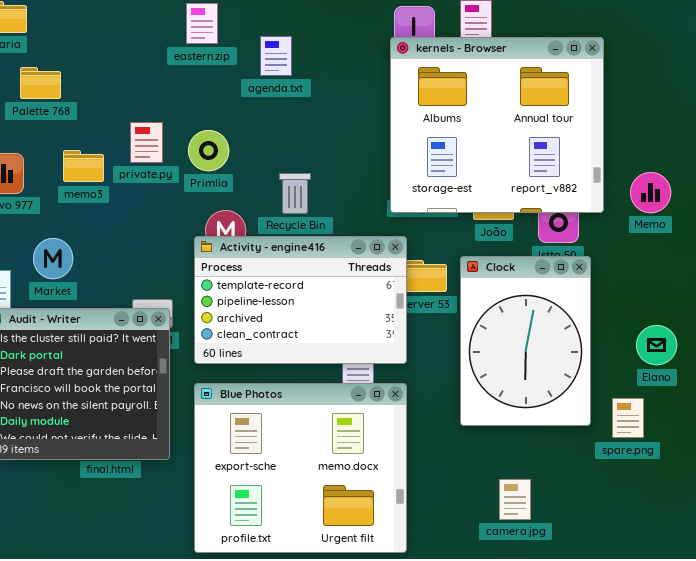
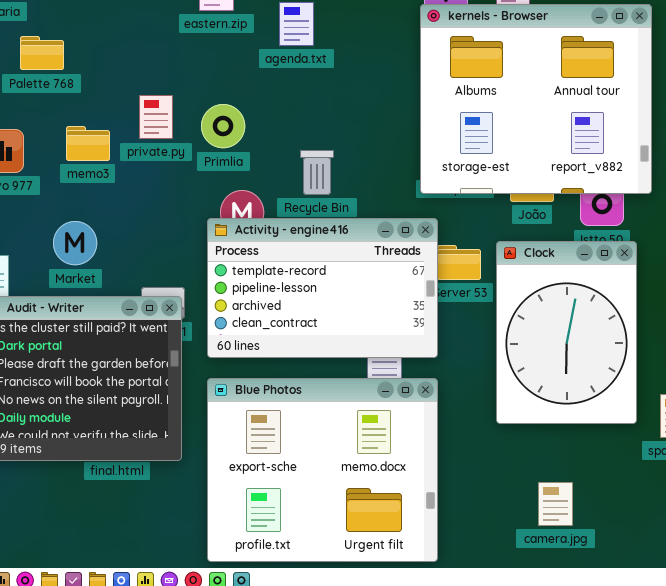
Market: [33,238,73,279] -> [53,221,97,265], moved

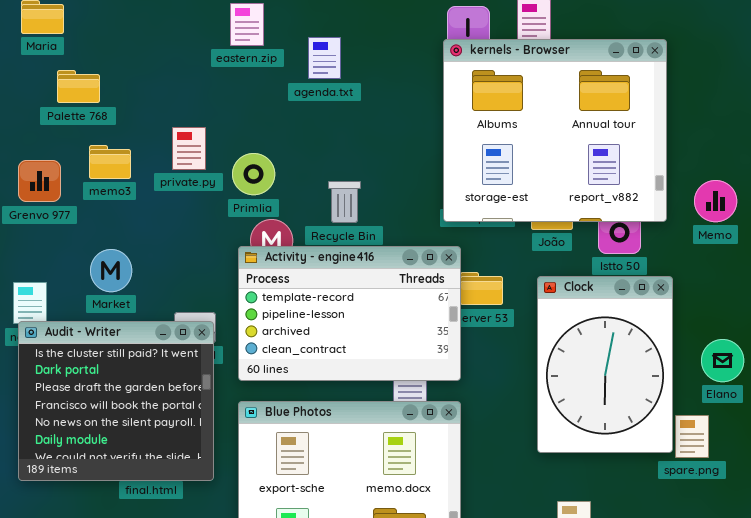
Primlia: [201,104,245,148] -> [232,153,275,195], moved
memo3: [66,126,110,161] -> [89,145,131,179], moved
Clock: [496,241,637,424] -> [537,276,673,453], moved

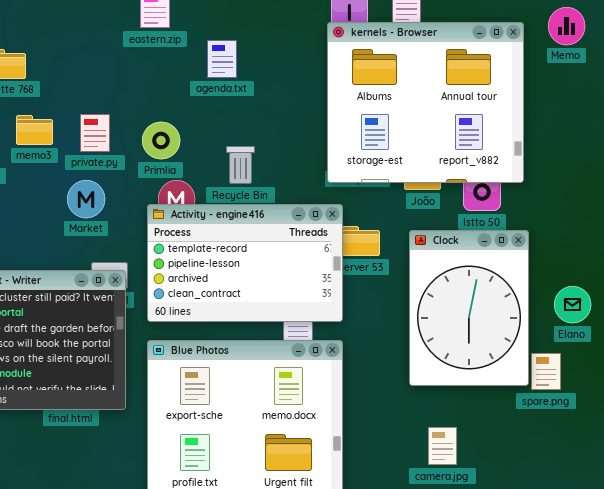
agenda.txt: [308,37,341,79] -> [207,40,237,78], moved
private.py: [172,127,206,170] -> [80,114,110,152], moved
Memo: [694,180,737,222] -> [548,7,585,45], moved
Market: [90,249,132,292] -> [67,180,105,218], moved

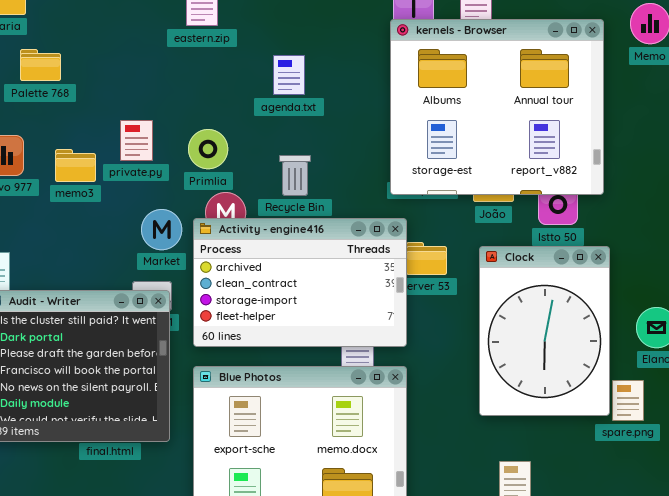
agenda.txt: [207,40,237,78] -> [273,55,305,95], moved
memo3: [16,115,53,145] -> [55,149,96,182], moved
Market: [67,180,105,218] -> [141,209,182,250], moved
Activity - engine416: [147,204,343,322] -> [193,218,407,347], scrolled down 2 rows

